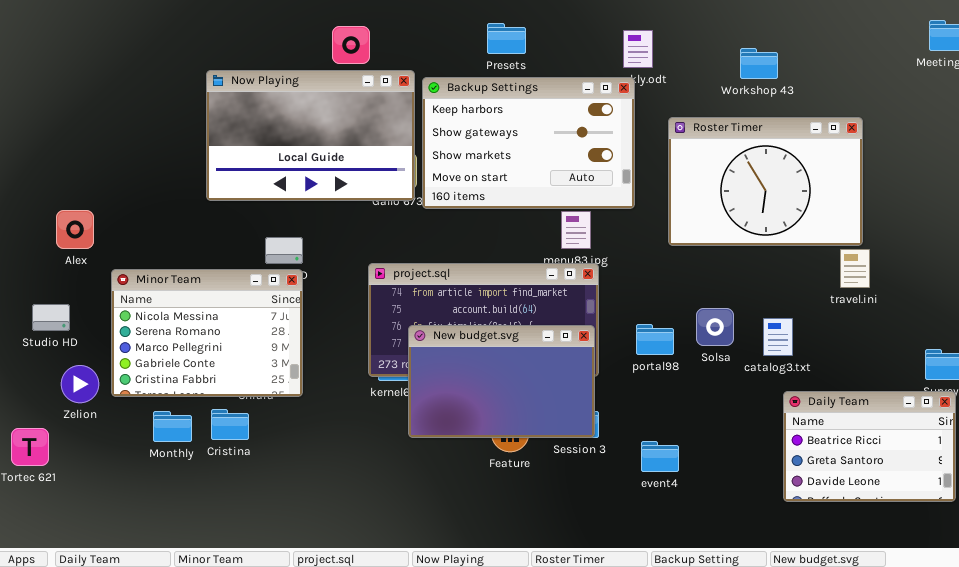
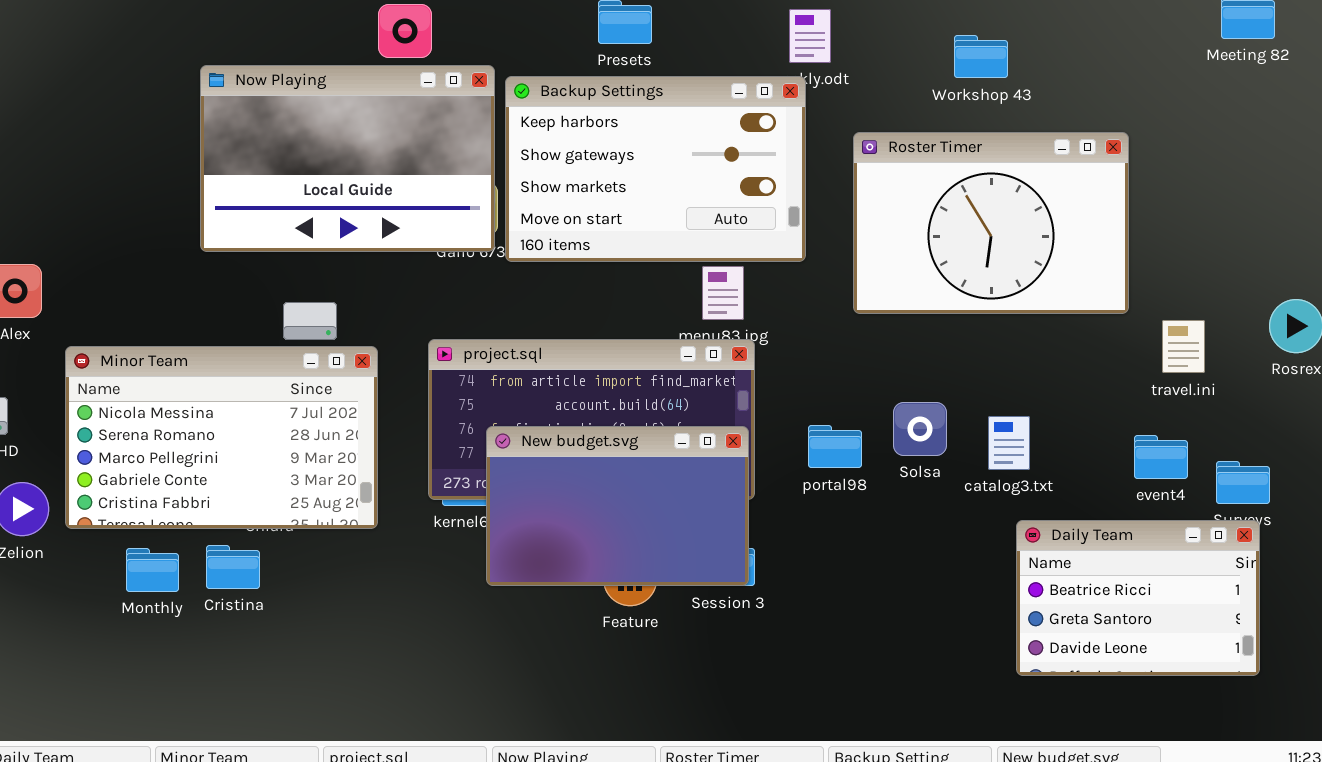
travel.ini: [840,249,870,288] -> [1162,320,1205,373], moved
Minor Team: [111,269,303,397] -> [65,346,378,529], resized
event4: [641,441,679,472] -> [1134,435,1188,479], moved

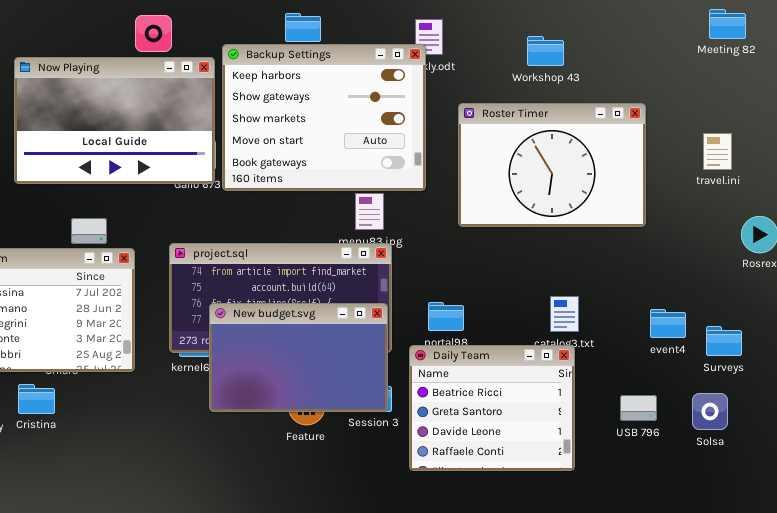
Backup Settings: [505,76,806,262] -> [222,44,426,191], resized
travel.ini: [1162,320,1205,373] -> [703,133,732,170], moved
Solsa: [893,402,947,456] -> [692,393,728,430], moved
Daily Team: [1016,520,1260,676] -> [409,345,575,471], moved, resized

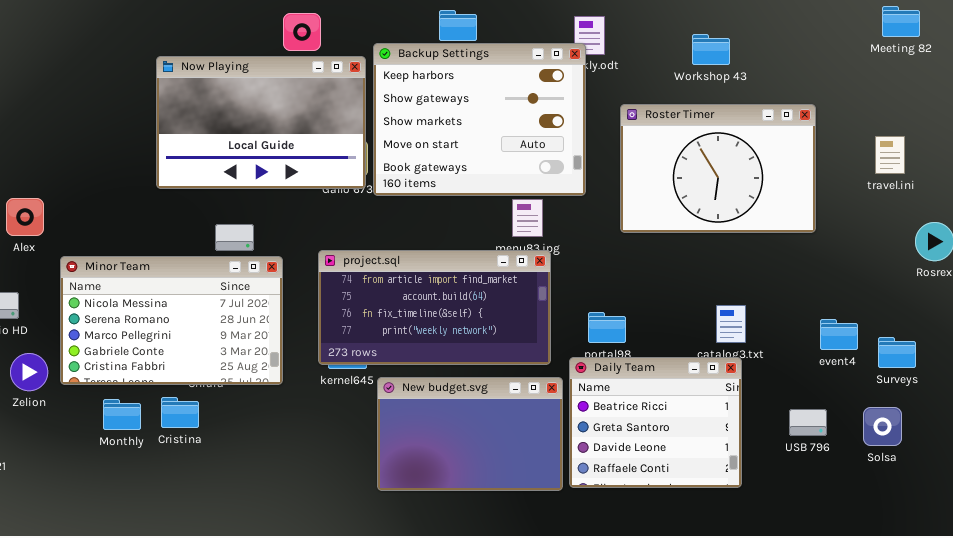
New budget.svg: [209,303,388,412] -> [377,377,563,491], moved

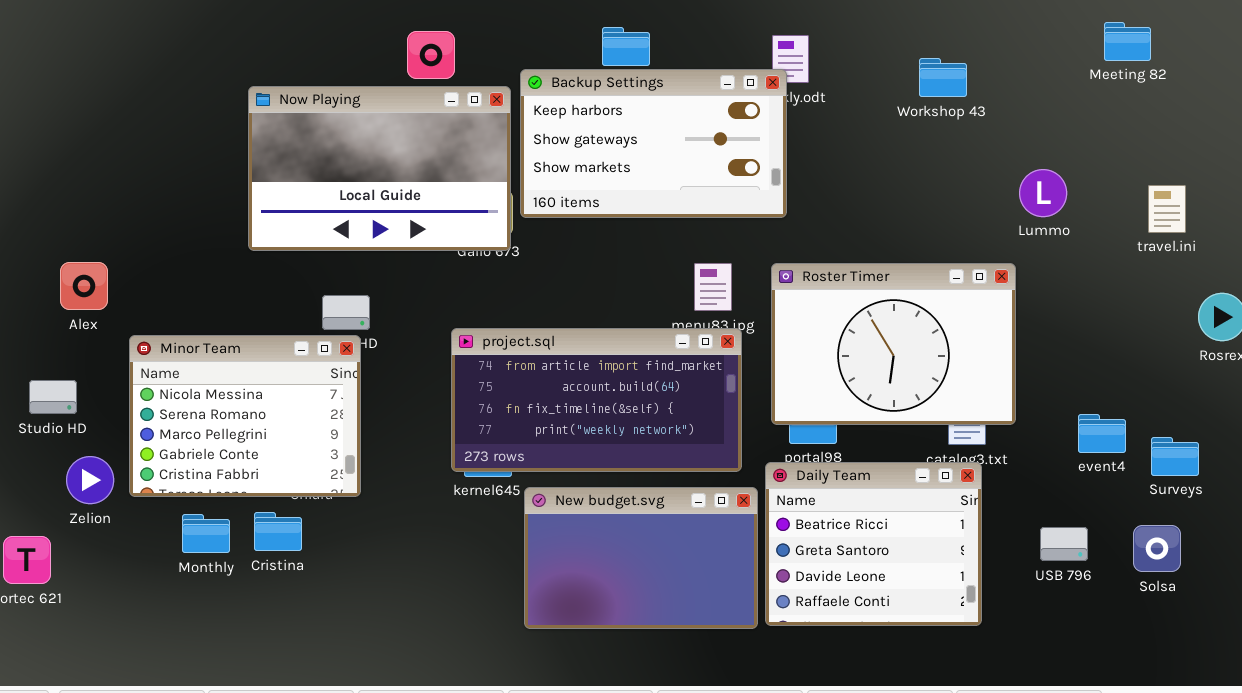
Meeting 82: [882,6,920,37] -> [1104,22,1151,61], moved
Backup Settings: [373,43,586,196] -> [520,69,787,218], resized
Roster Timer: [620,104,816,233] -> [771,263,1016,425], moved
Minor Team: [60,256,283,385] -> [129,335,361,497], resized

